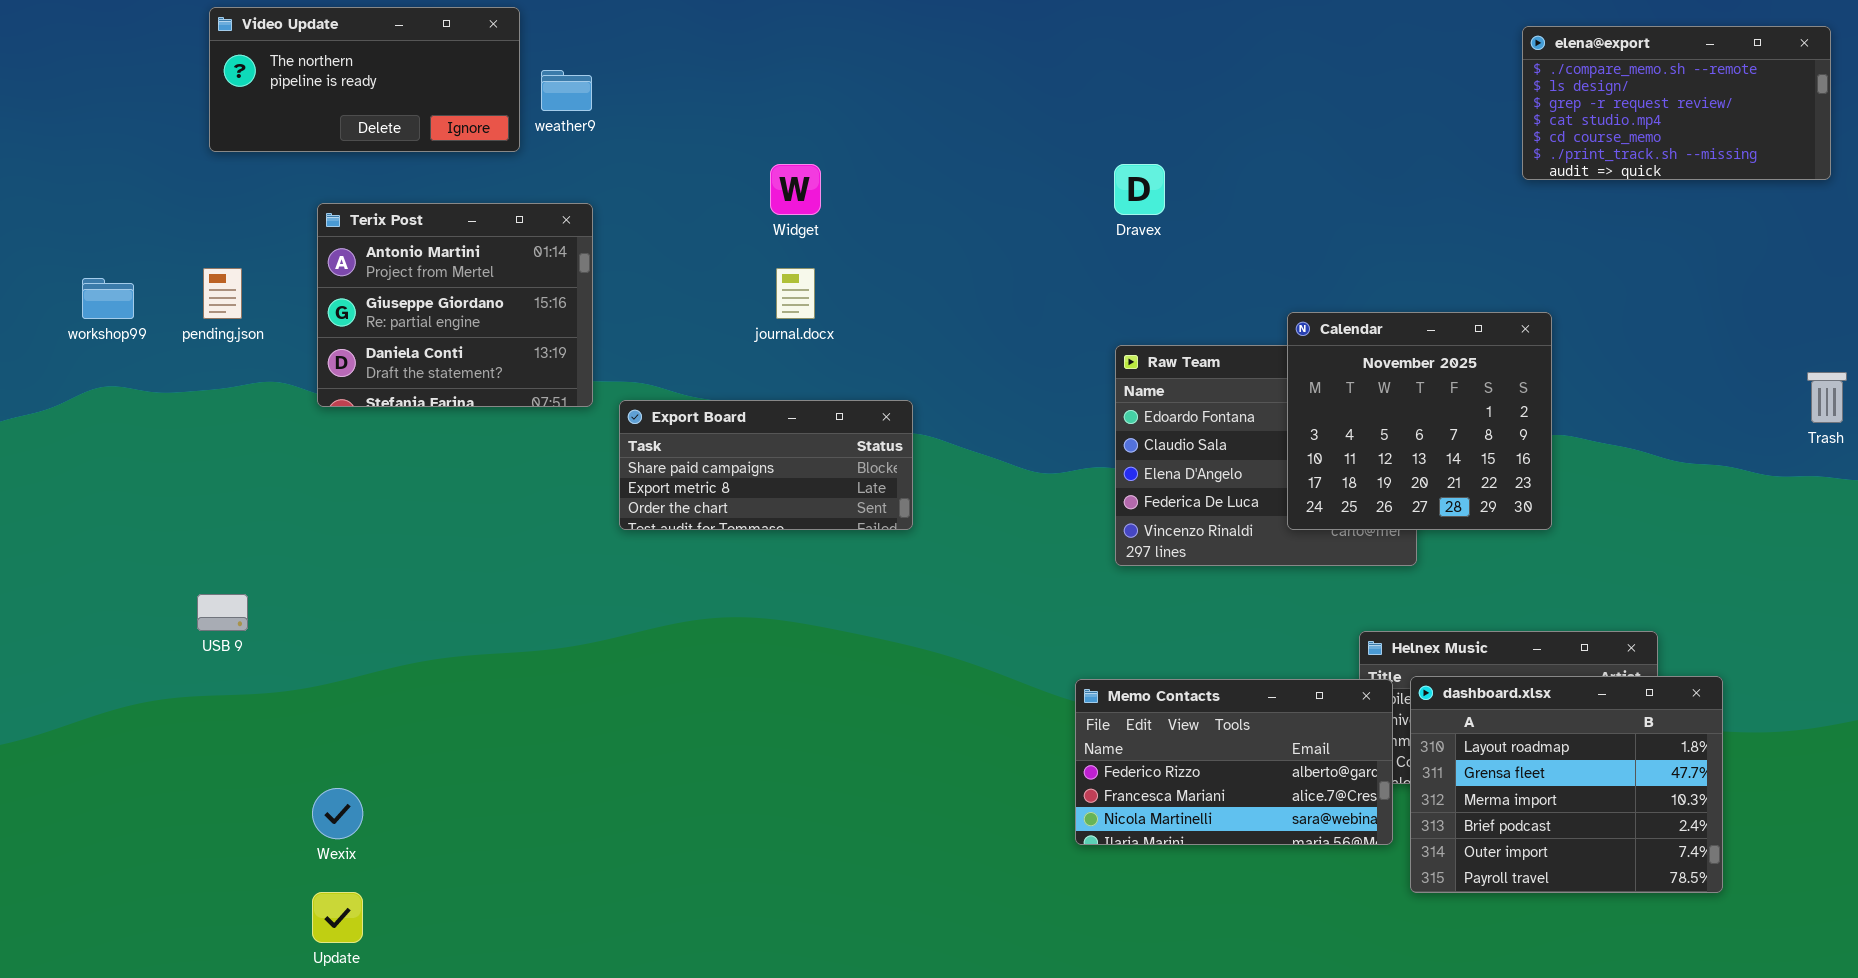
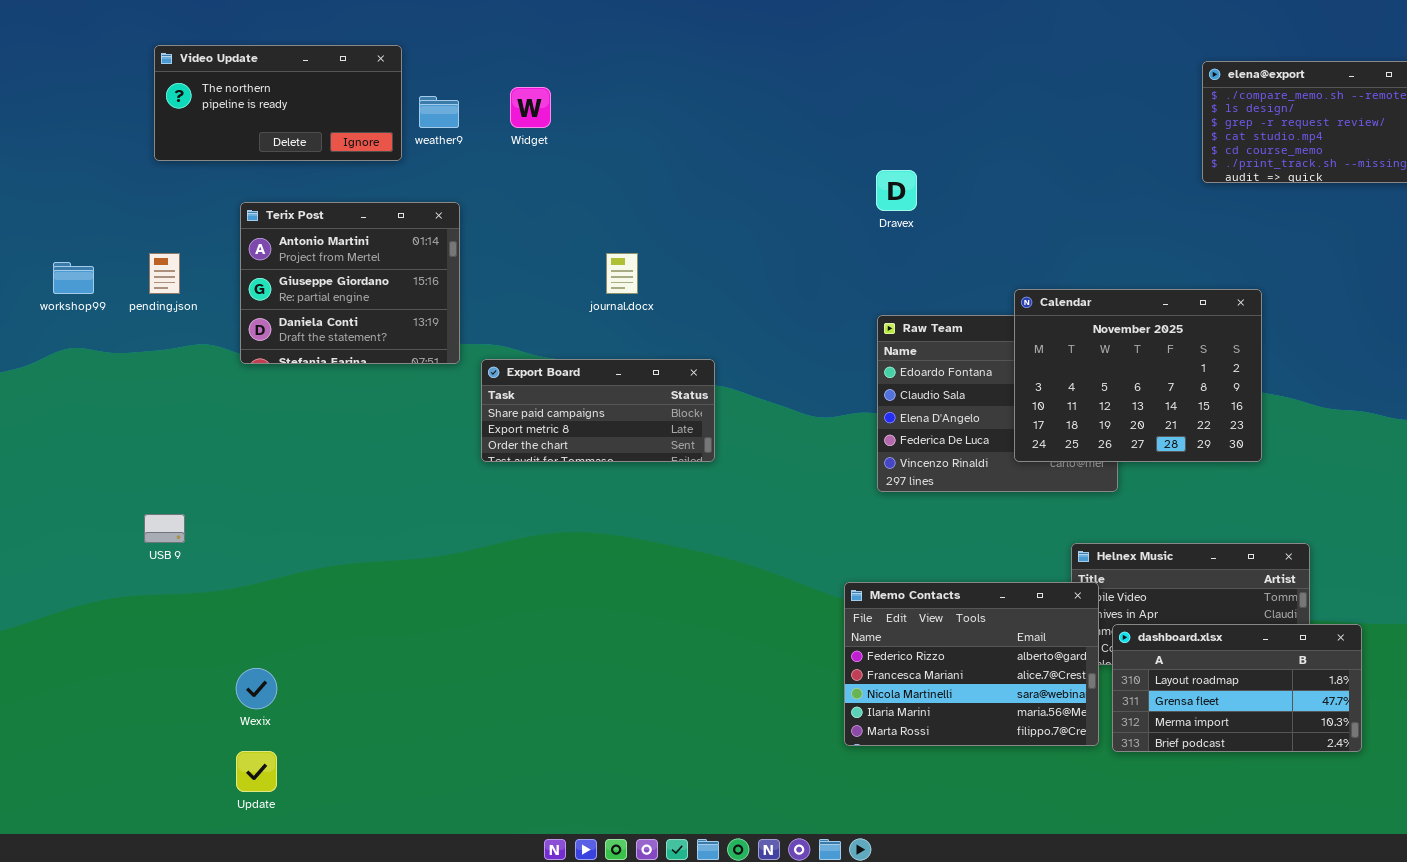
Widget: [770,164,821,215] -> [510,87,551,128], moved
Calendar: [1287,312,1552,530] -> [1014,289,1262,462], resized
dashboard.xlsx: [1410,676,1723,893] -> [1112,624,1362,752], resized
Memo Contacts: [1075,679,1393,845] -> [844,582,1099,746], resized

